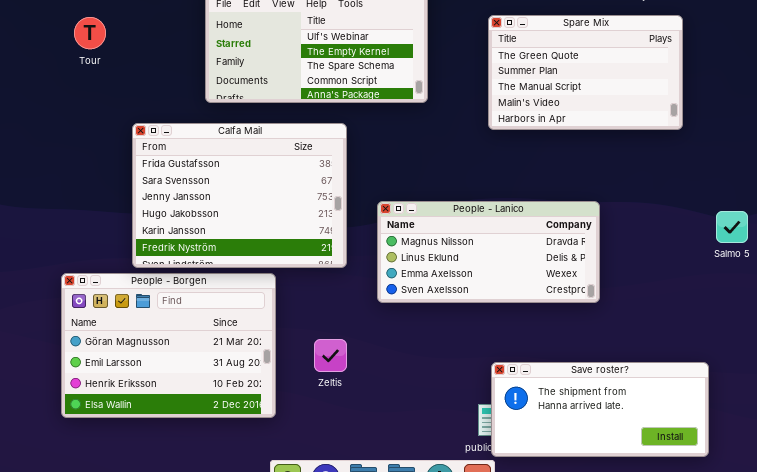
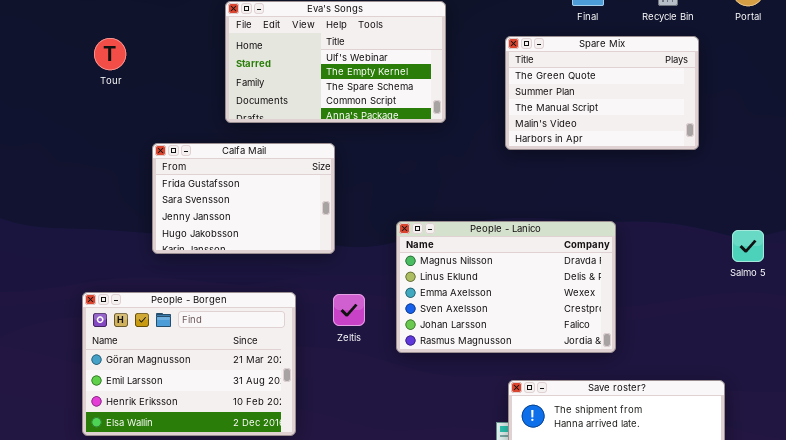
Calfa Mail: [132,123,347,268] -> [152,143,335,254], resized
People - Lanico: [377,201,600,303] -> [396,221,616,353], resized
Zeltis: [314,339,347,372] -> [333,294,365,326], moved

